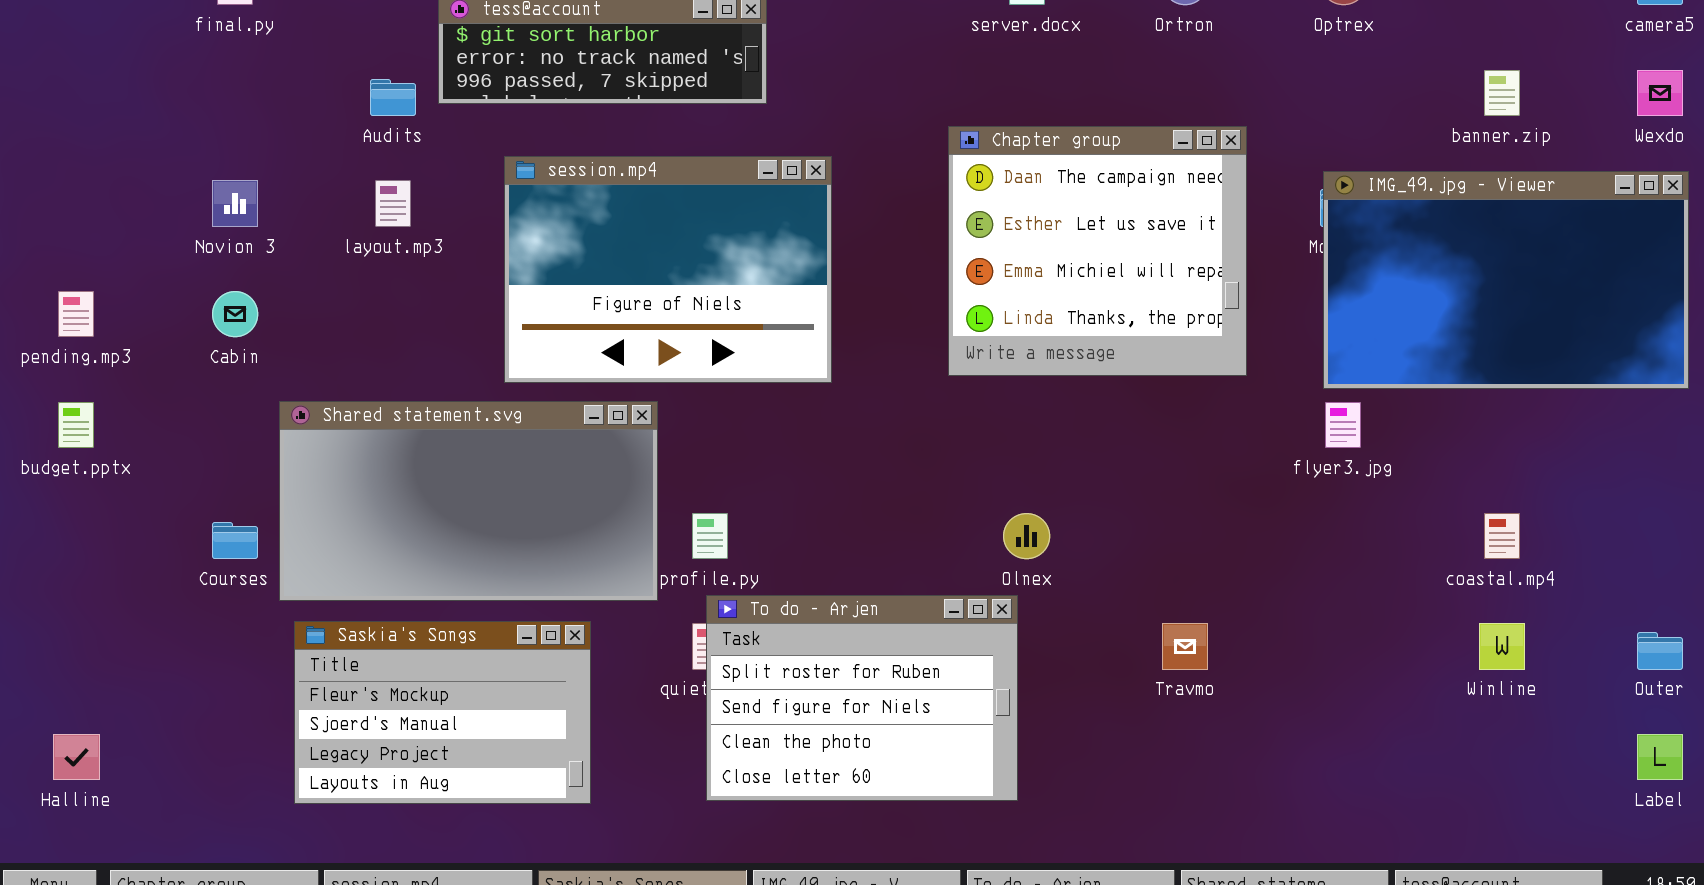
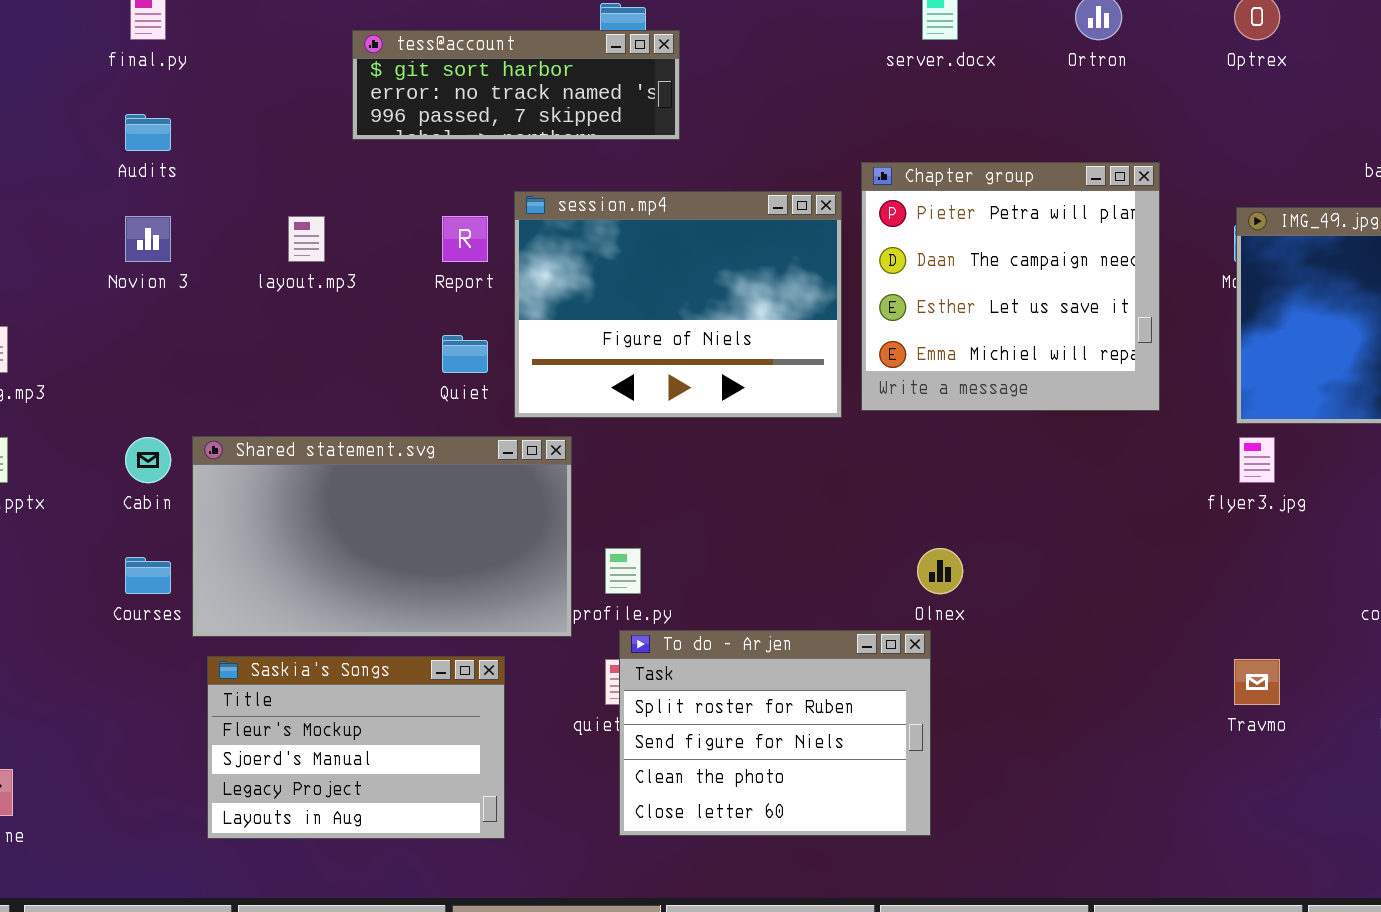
Audits: [370,79,416,116] -> [125,114,171,151], moved
Chapter group: [948,126,1247,376] -> [861,162,1160,411], scrolled up 1 row
session.mp4: [504,156,832,383] -> [514,191,842,418], moved
Cabin: [212,291,258,337] -> [125,437,171,483], moved
Travmo: [1162,623,1208,670] -> [1234,659,1280,705], moved

